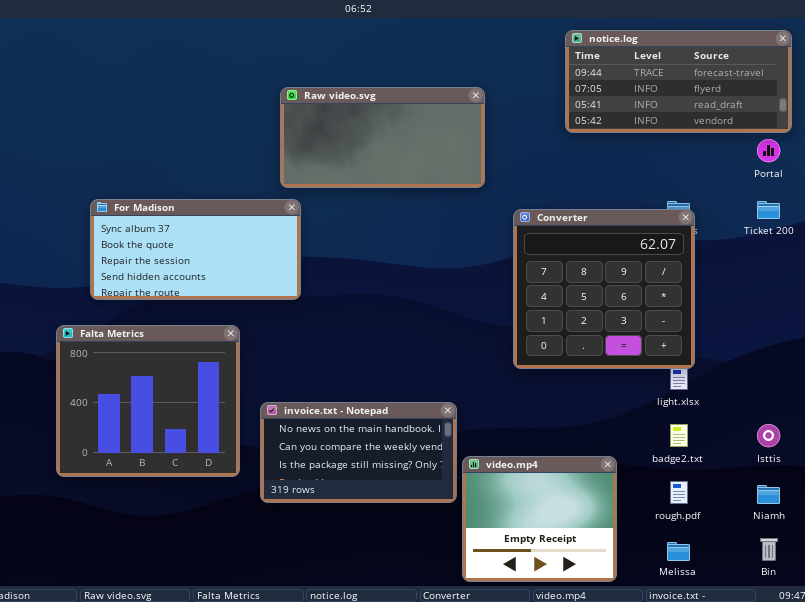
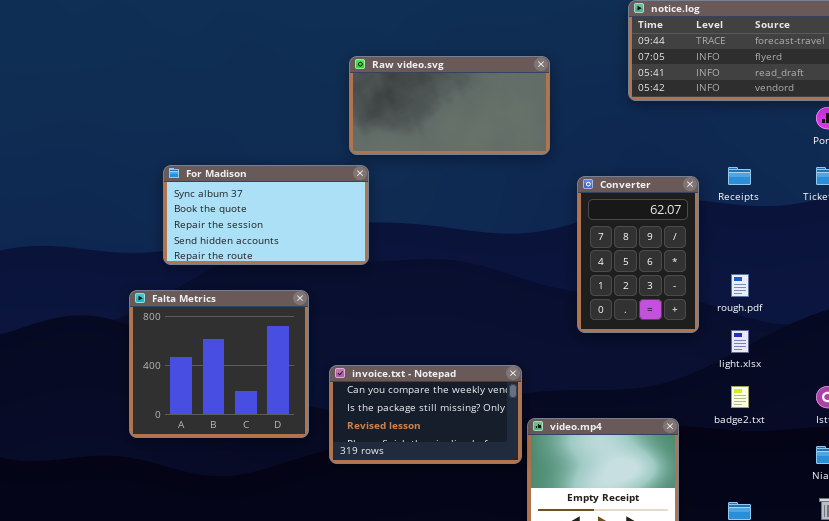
Converter: [513,209,695,369] -> [577,176,699,333], resized
invoice.txt - Notepad: [260,402,457,503] -> [329,365,522,464], scrolled down 1 row
rough.pdf: [670,481,688,504] -> [731,274,749,297], moved

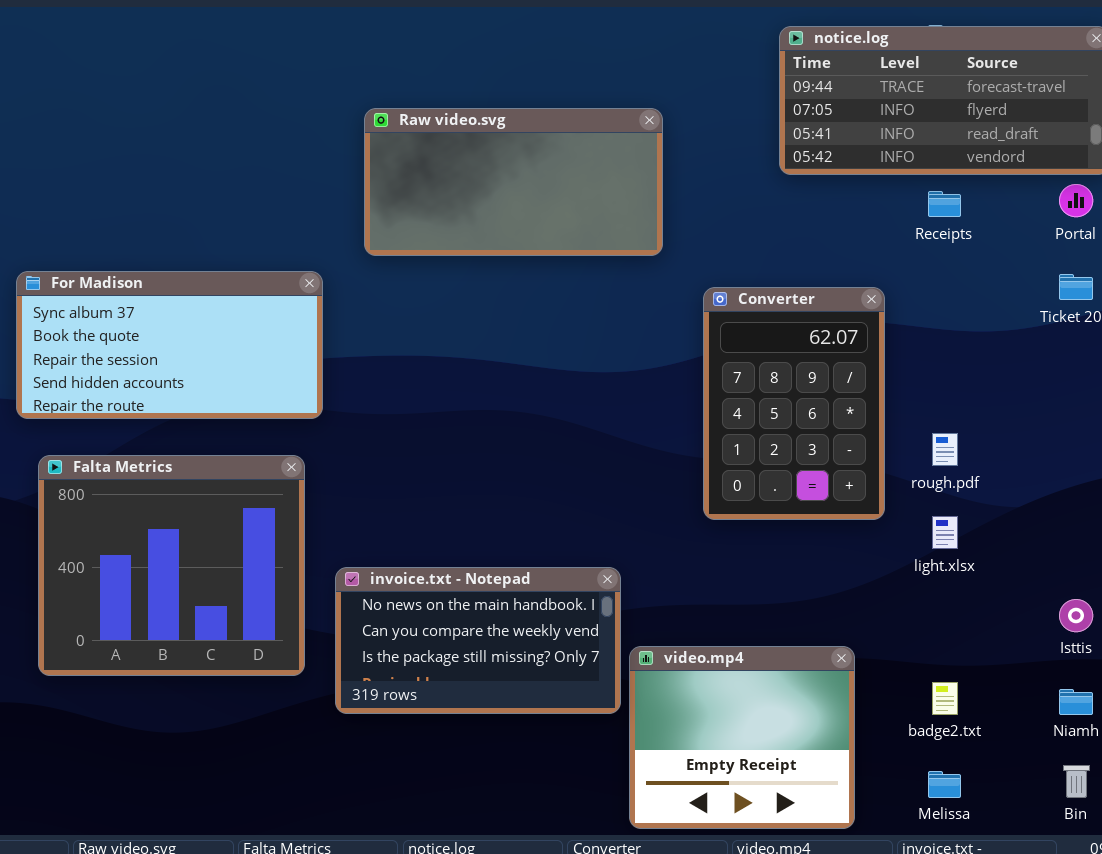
For Madison: [163,165,369,265] -> [16,271,323,419], moved
Receipts: [728,167,751,185] -> [928,191,961,217], moved
invoice.txt - Notepad: [329,365,522,464] -> [335,567,621,714], scrolled up 1 row
badge2.txt: [731,386,749,408] -> [932,682,958,715], moved

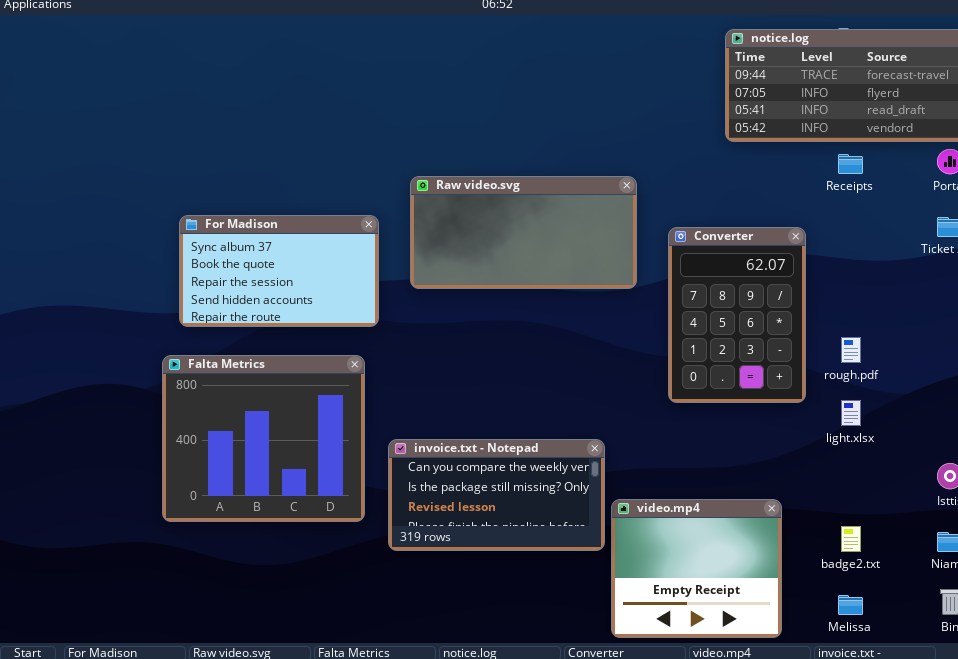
Raw video.svg: [364,108,663,256] -> [410,176,637,289], moved
For Madison: [16,271,323,419] -> [179,215,379,327], resized
invoice.txt - Notepad: [335,567,621,714] -> [388,439,605,551], scrolled down 1 row

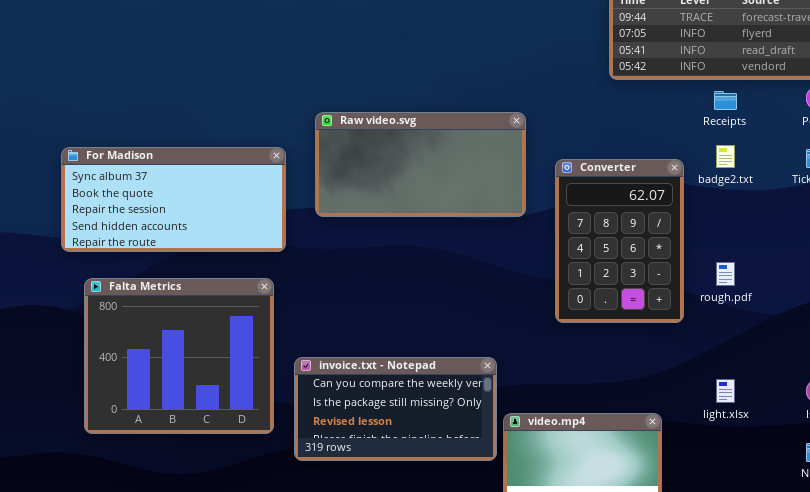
For Madison: [179,215,379,327] -> [61,147,286,252], resized
light.xlsx: [841,400,861,426] -> [716,379,735,403], moved
badge2.txt: [841,526,861,552] -> [716,145,735,168], moved

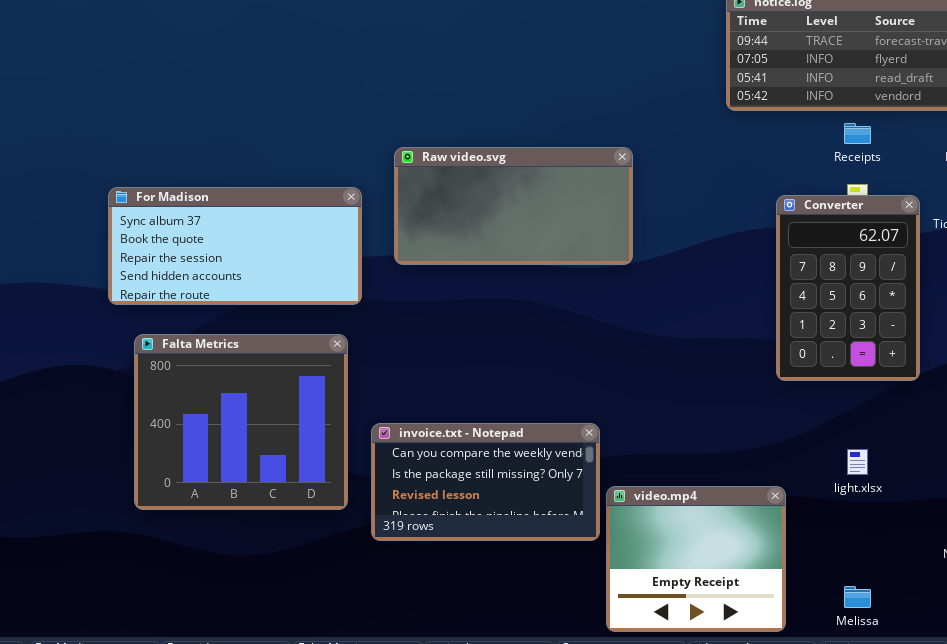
Converter: [555,159,684,323] -> [776,195,920,381], moved

